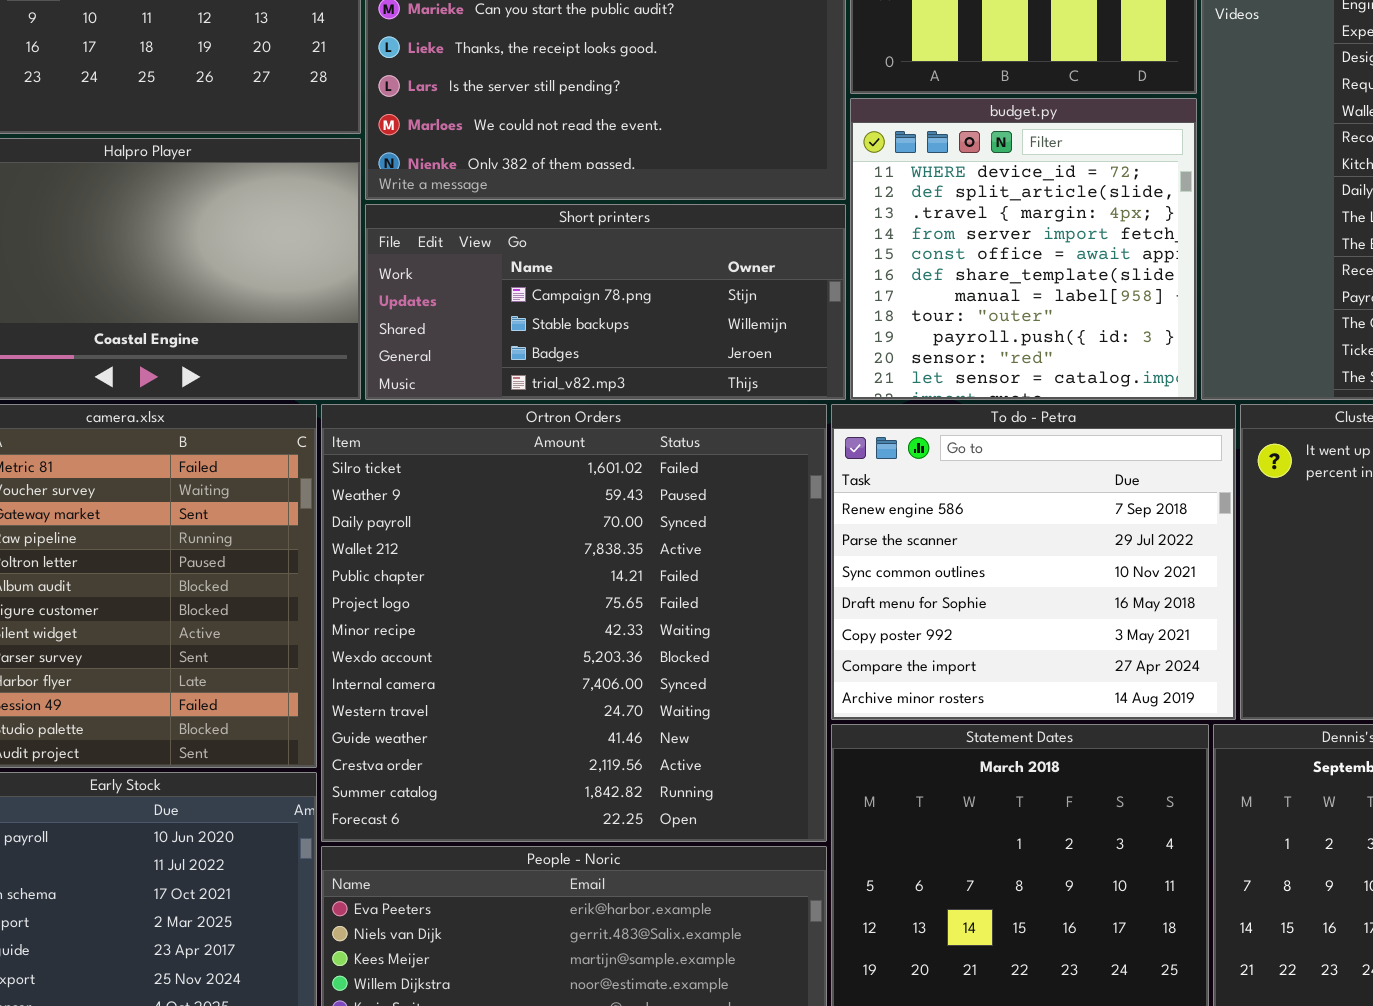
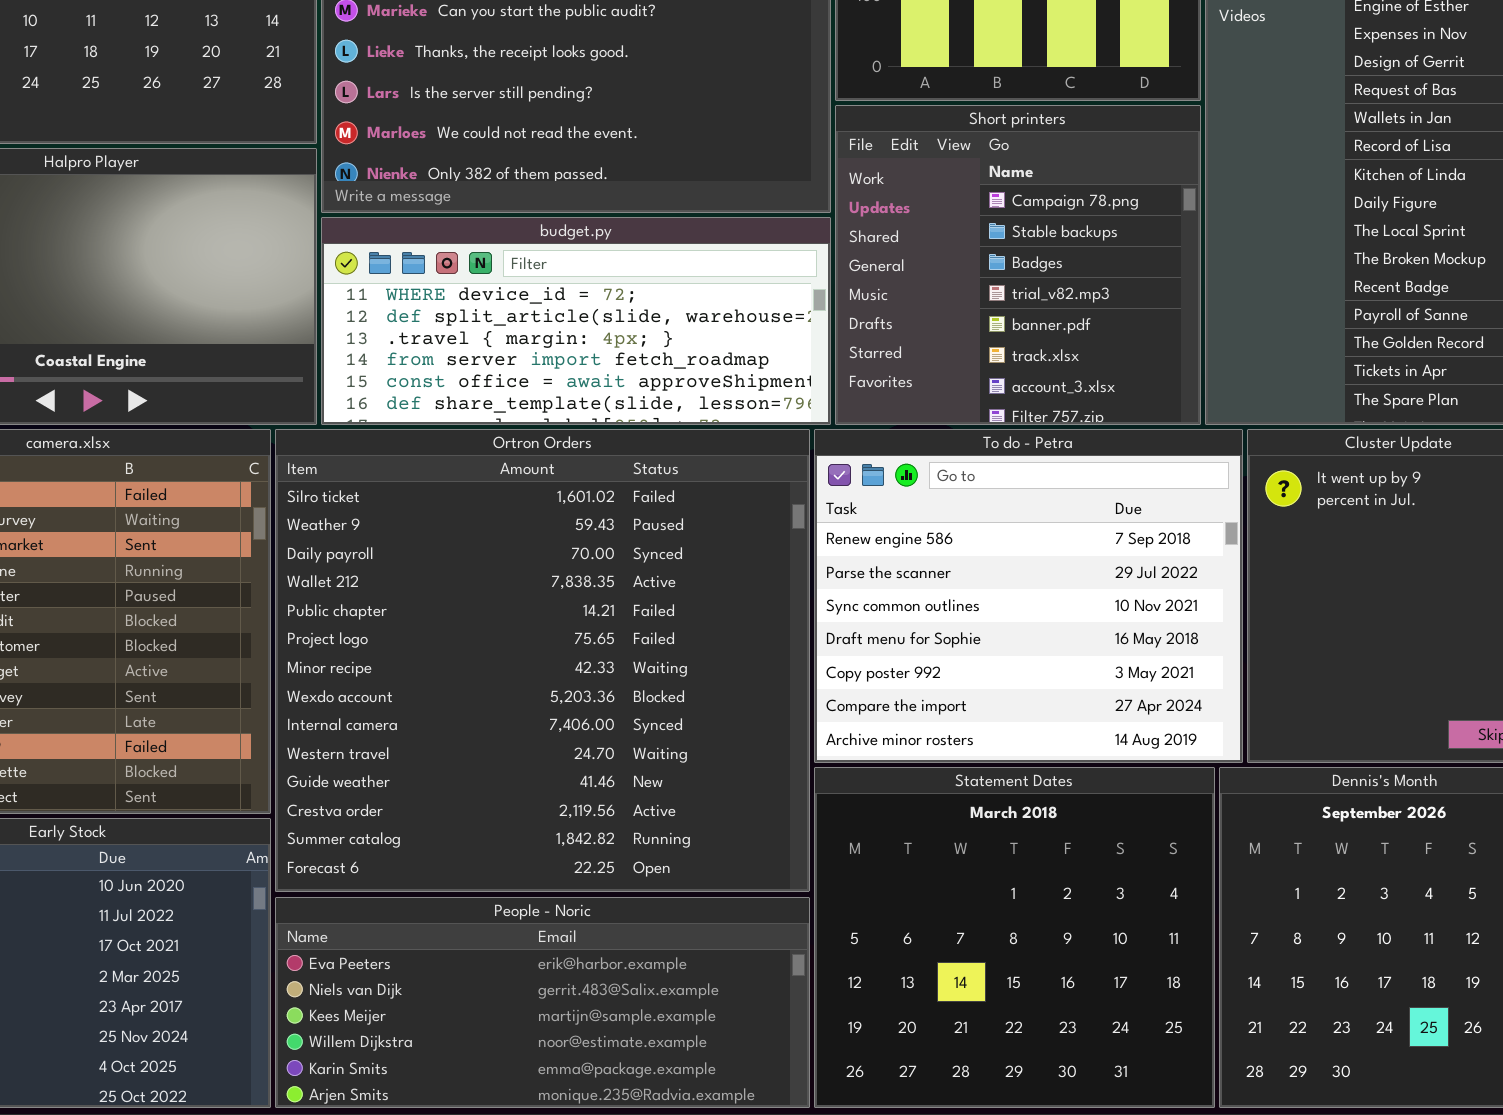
budget.py: [850,98,1197,400] -> [321,217,831,425], moved, resized
Short printers: [365,204,846,400] -> [835,105,1201,425], moved, resized

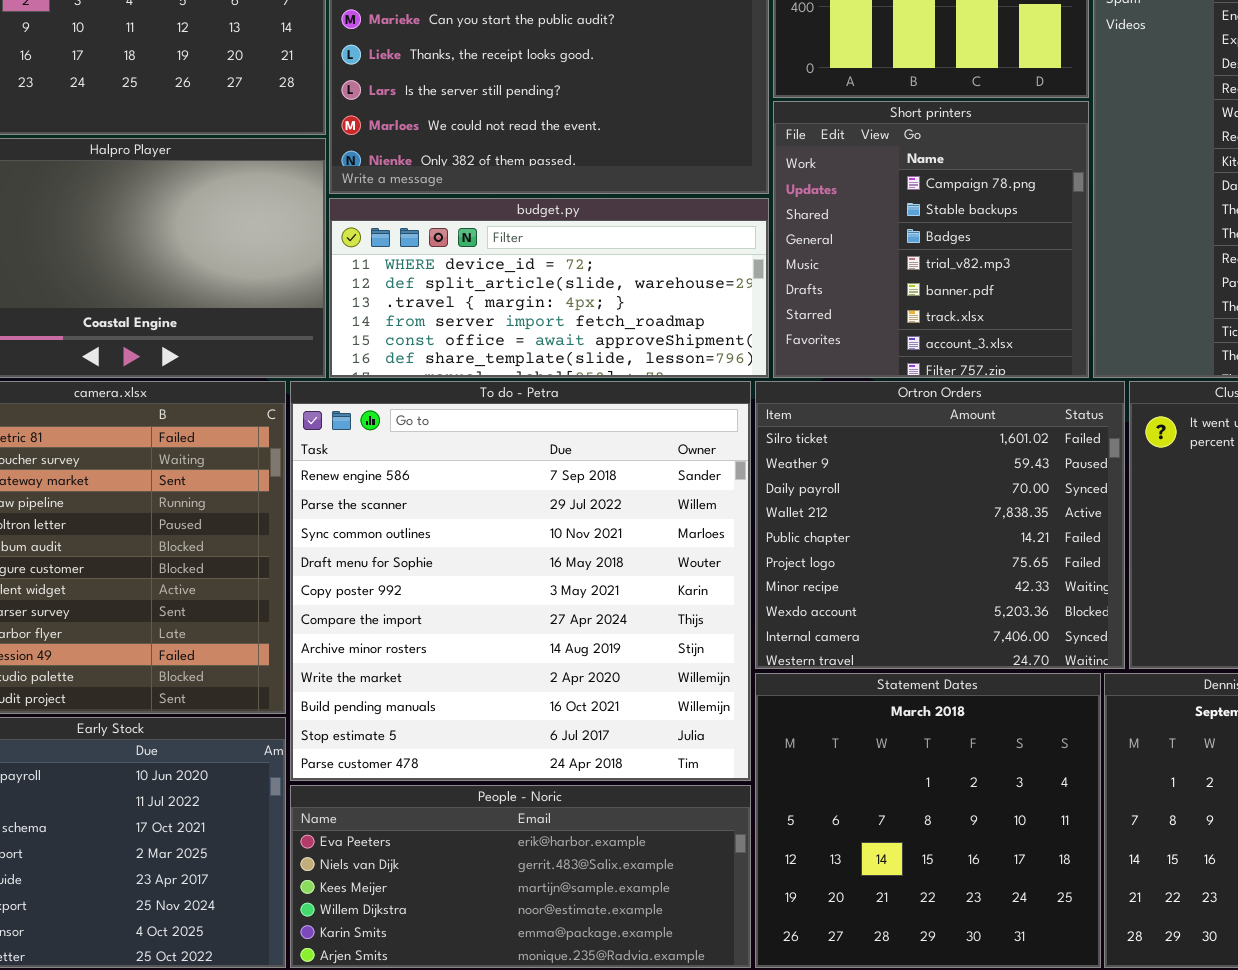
Ortron Orders: [275,429,810,892] -> [755,381,1125,669], moved, resized
To do - Petra: [814,429,1243,763] -> [290,381,751,781], moved, resized

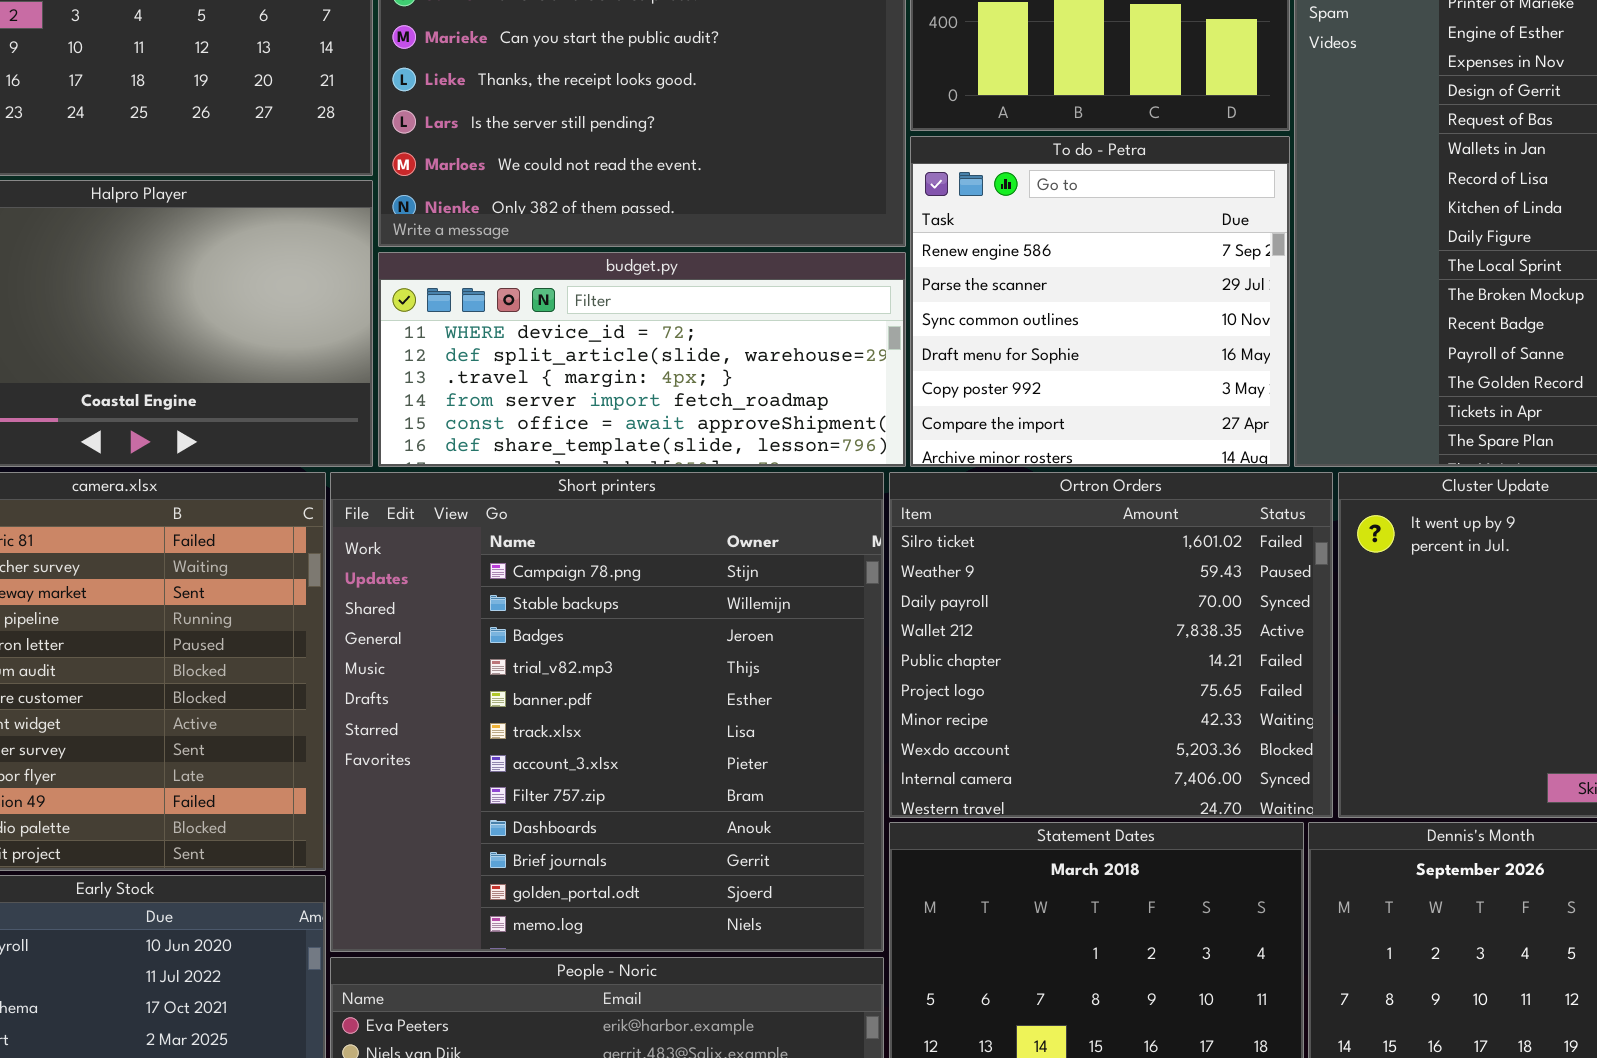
Short printers: [773,101,1089,378] -> [330,472,884,952], moved, resized
To do - Petra: [290,381,751,781] -> [910,136,1290,467], moved, resized

